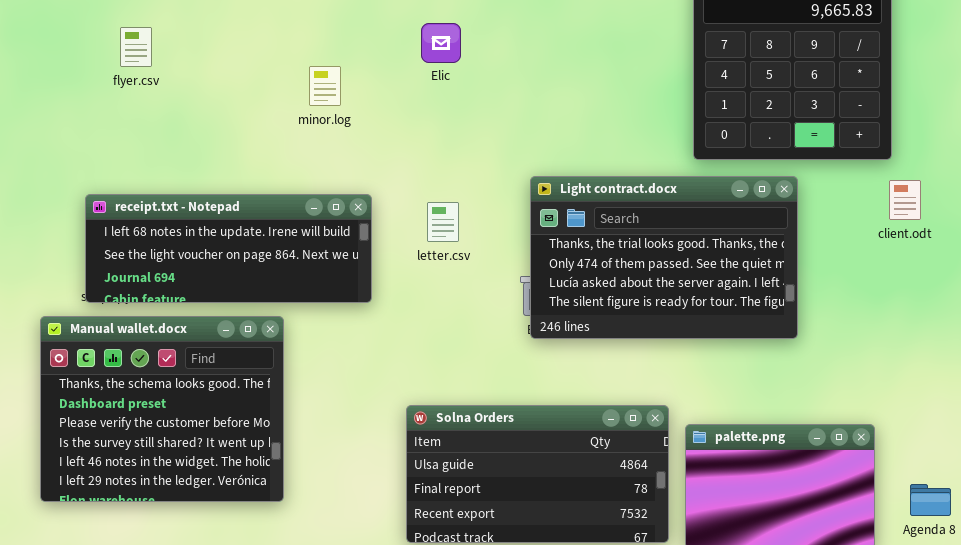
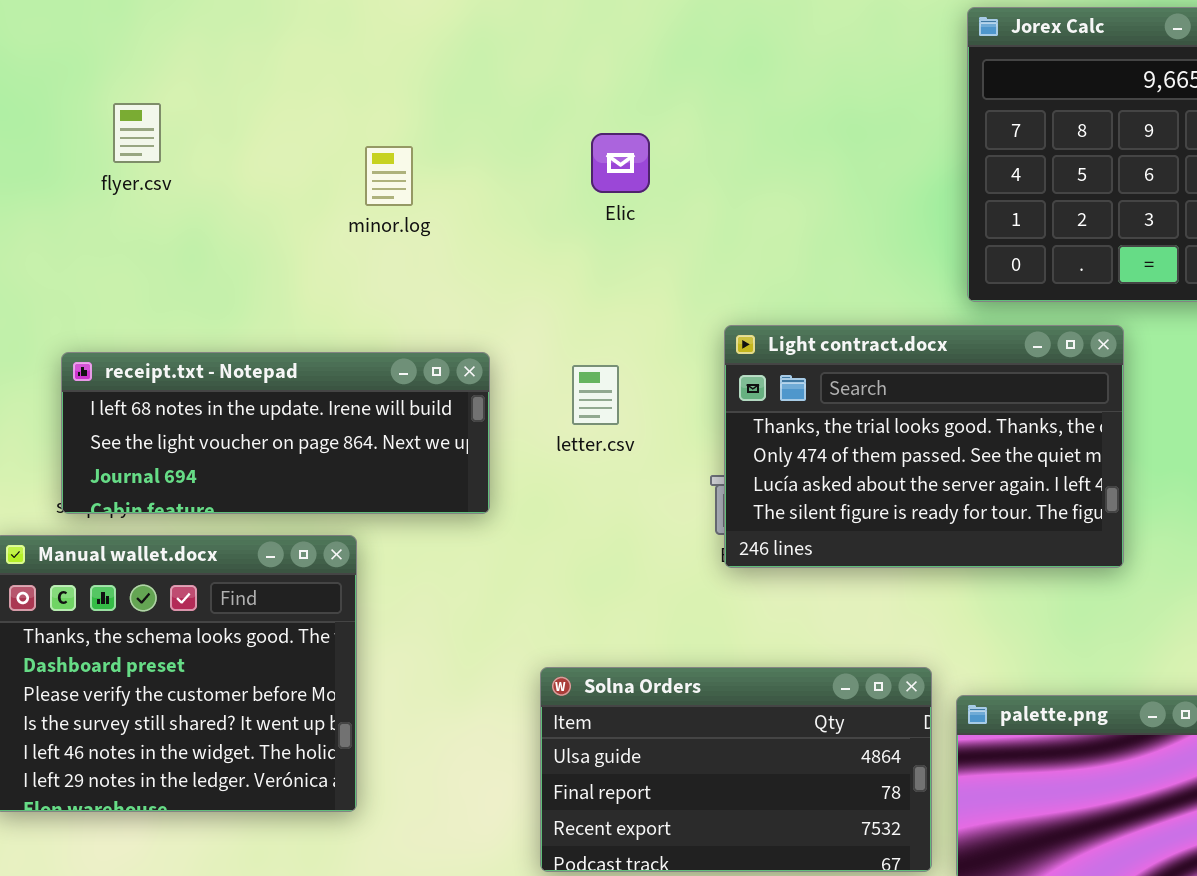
Elic: [421,23,461,63] -> [591,133,650,193], moved
minor.log: [309,66,341,106] -> [365,146,413,206], moved

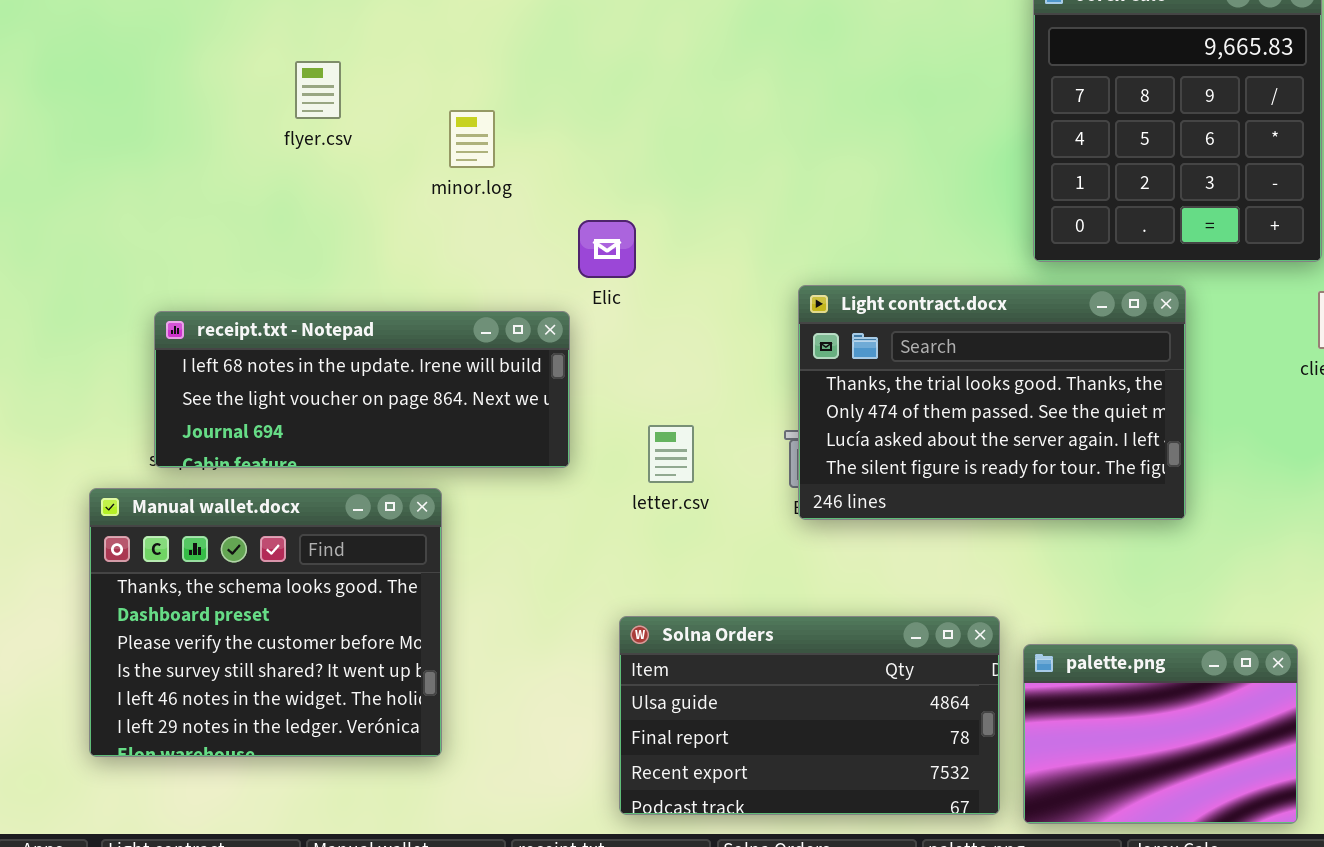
flyer.csv: [113,103,161,163] -> [295,61,341,119], moved
Elic: [591,133,650,193] -> [578,220,636,278], moved
letter.csv: [572,365,619,425] -> [648,425,694,483], moved

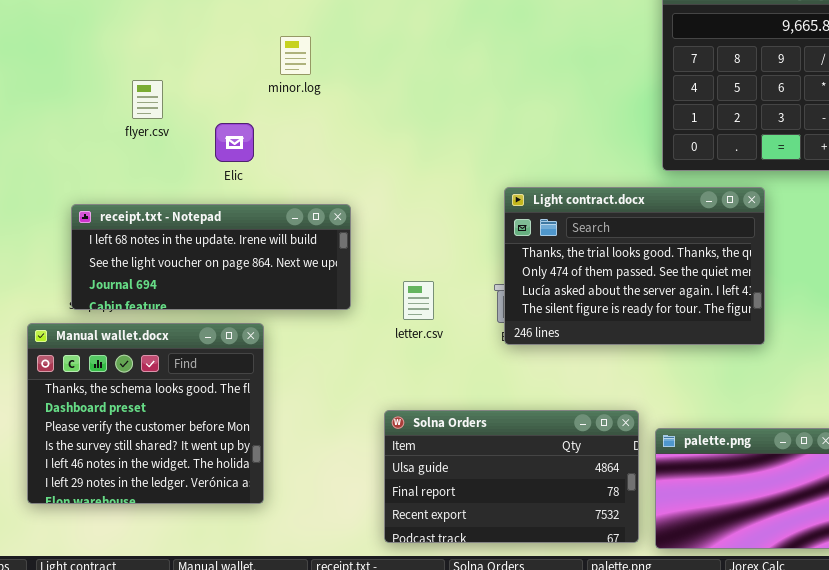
flyer.csv: [295,61,341,119] -> [132,80,163,119], moved
minor.log: [449,110,495,168] -> [280,36,311,75], moved
Elic: [578,220,636,278] -> [215,123,254,162], moved

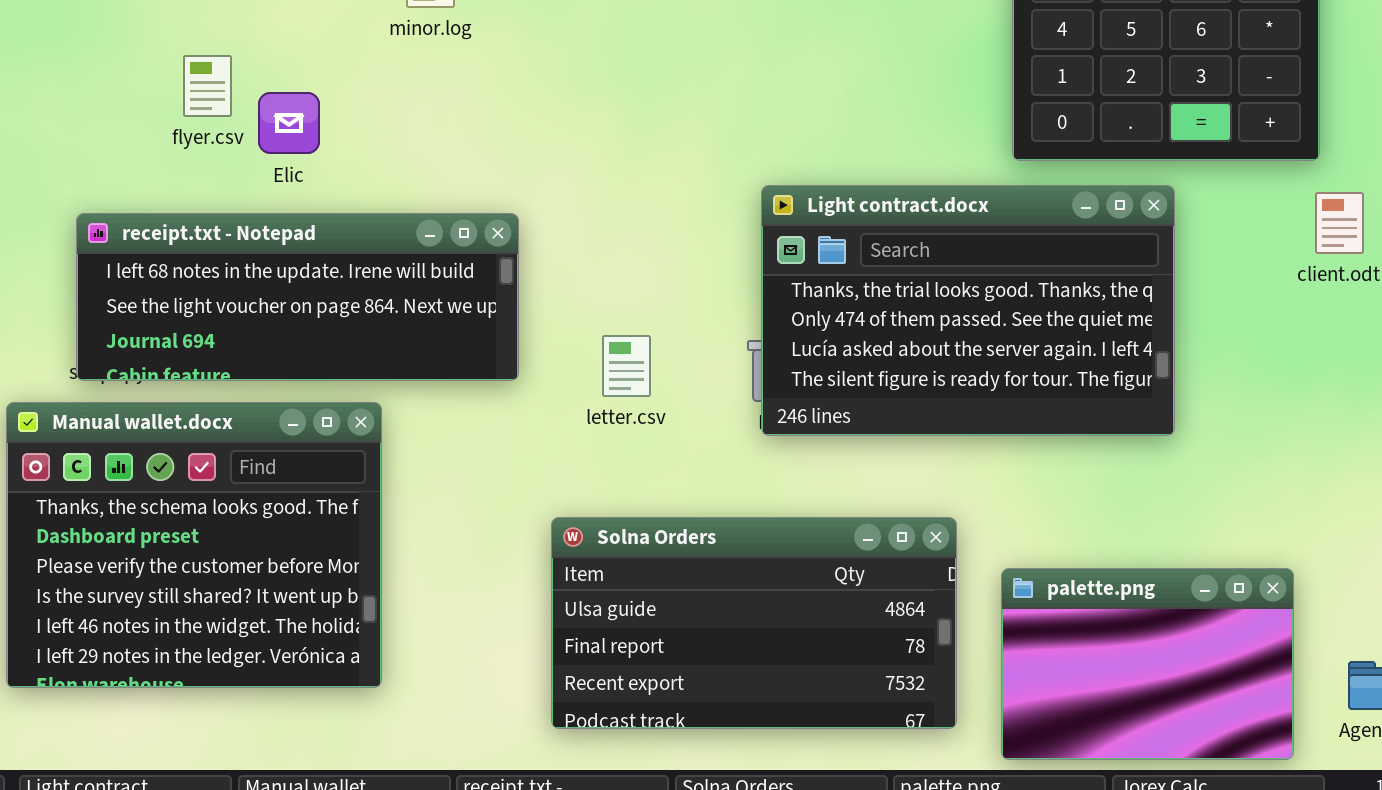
flyer.csv: [132,80,163,119] -> [183,55,232,117], moved
Elic: [215,123,254,162] -> [258,92,320,154], moved
Solna Orders: [384,410,639,543] -> [551,517,957,729], moved

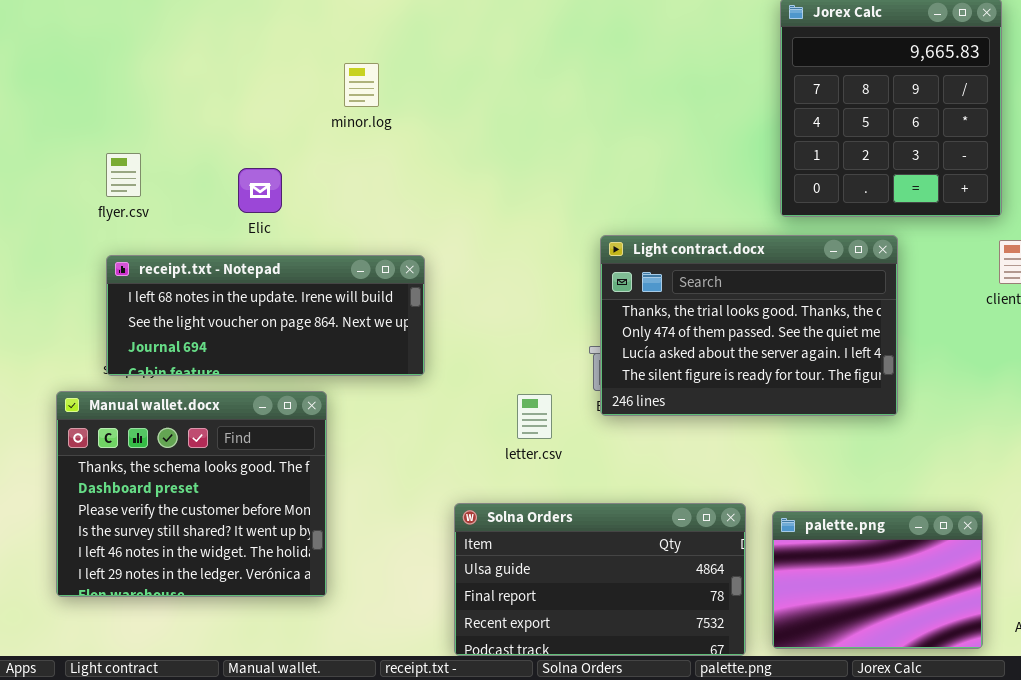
flyer.csv: [183,55,232,117] -> [106,153,141,197], moved
letter.csv: [602,335,651,397] -> [517,394,552,439], moved
Solna Orders: [551,517,957,729] -> [454,503,746,656], moved

